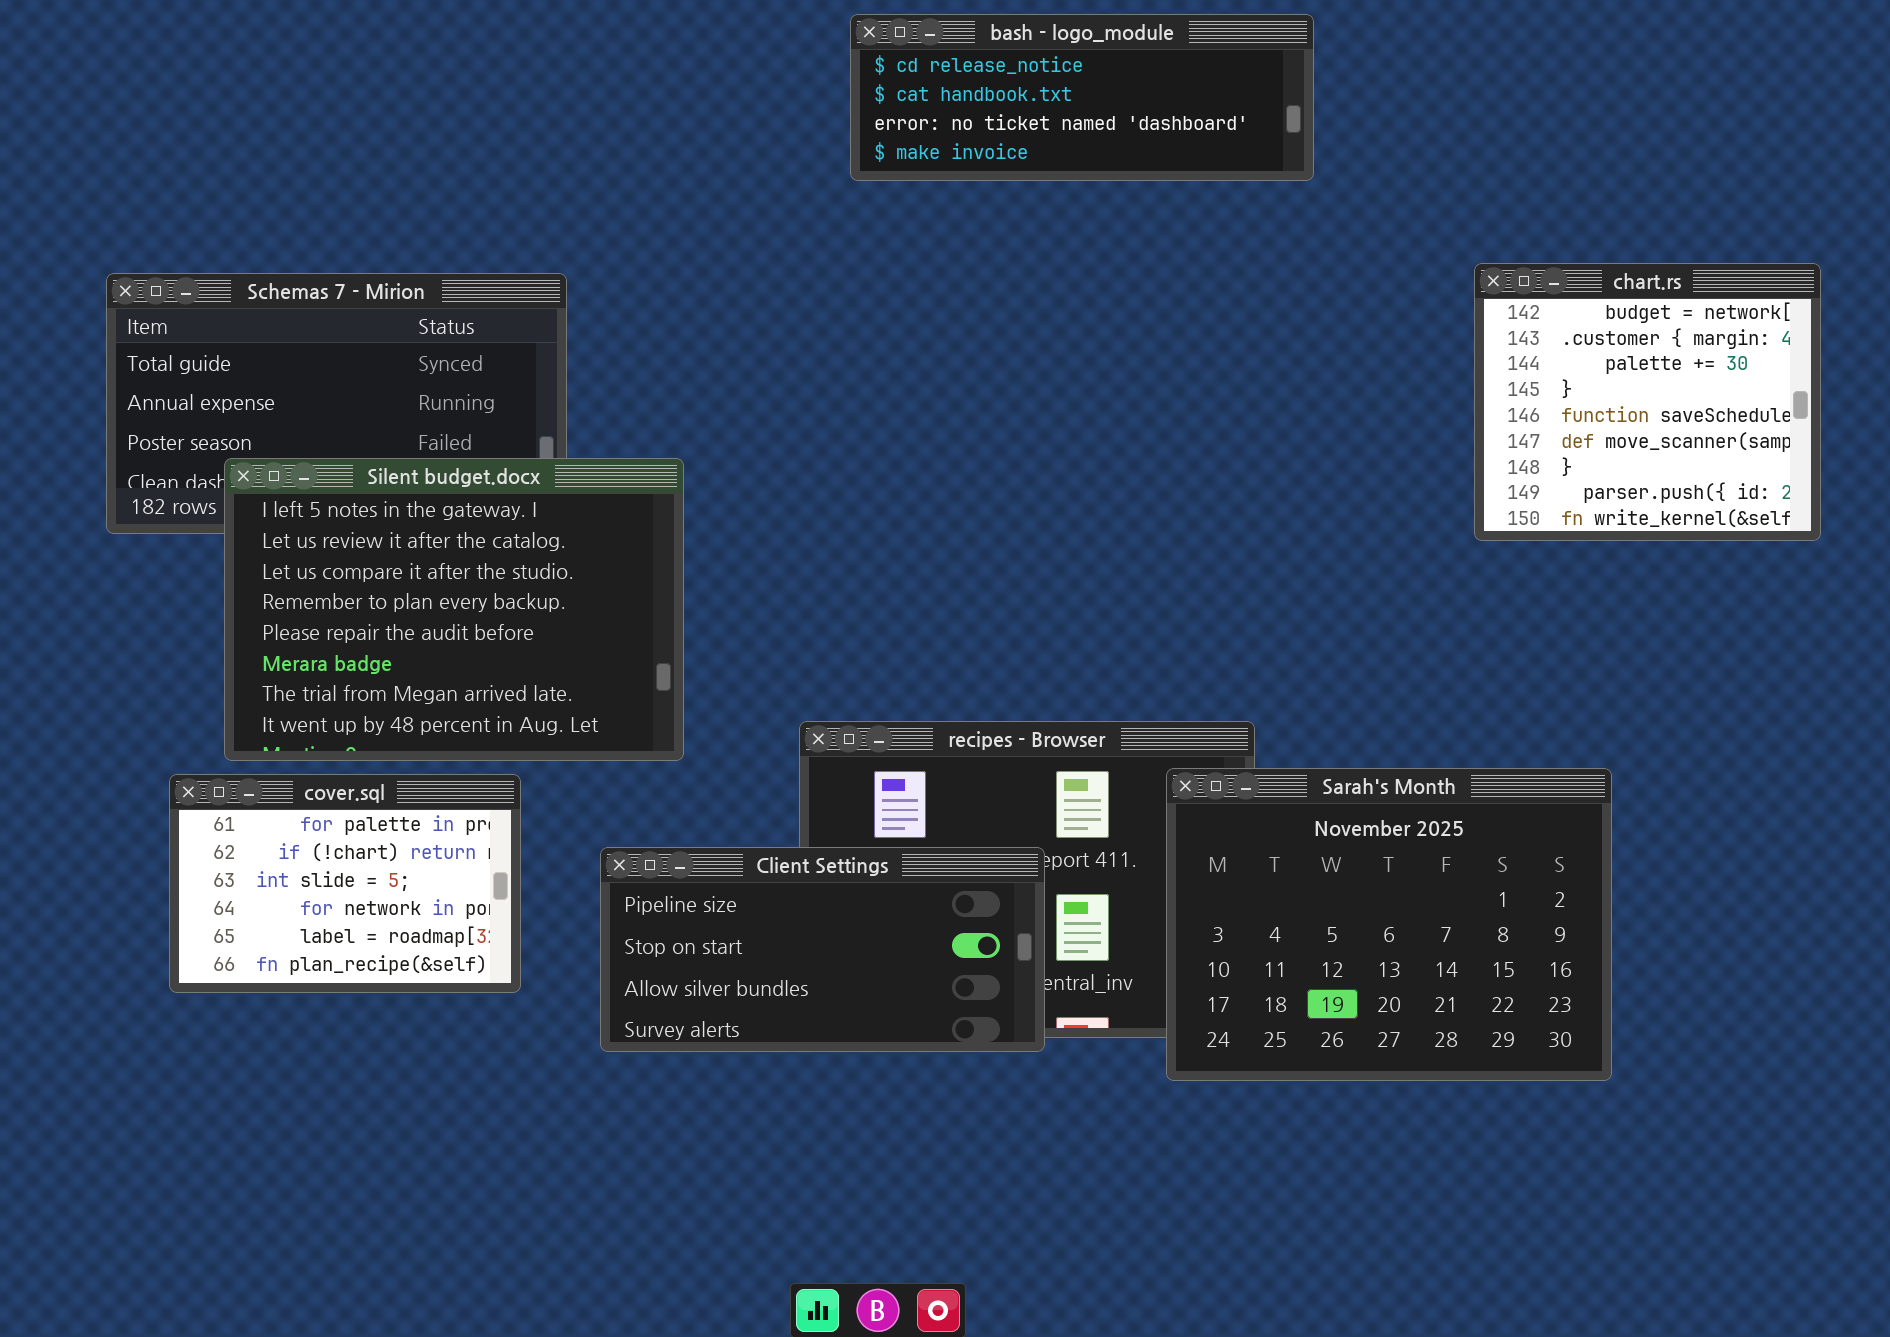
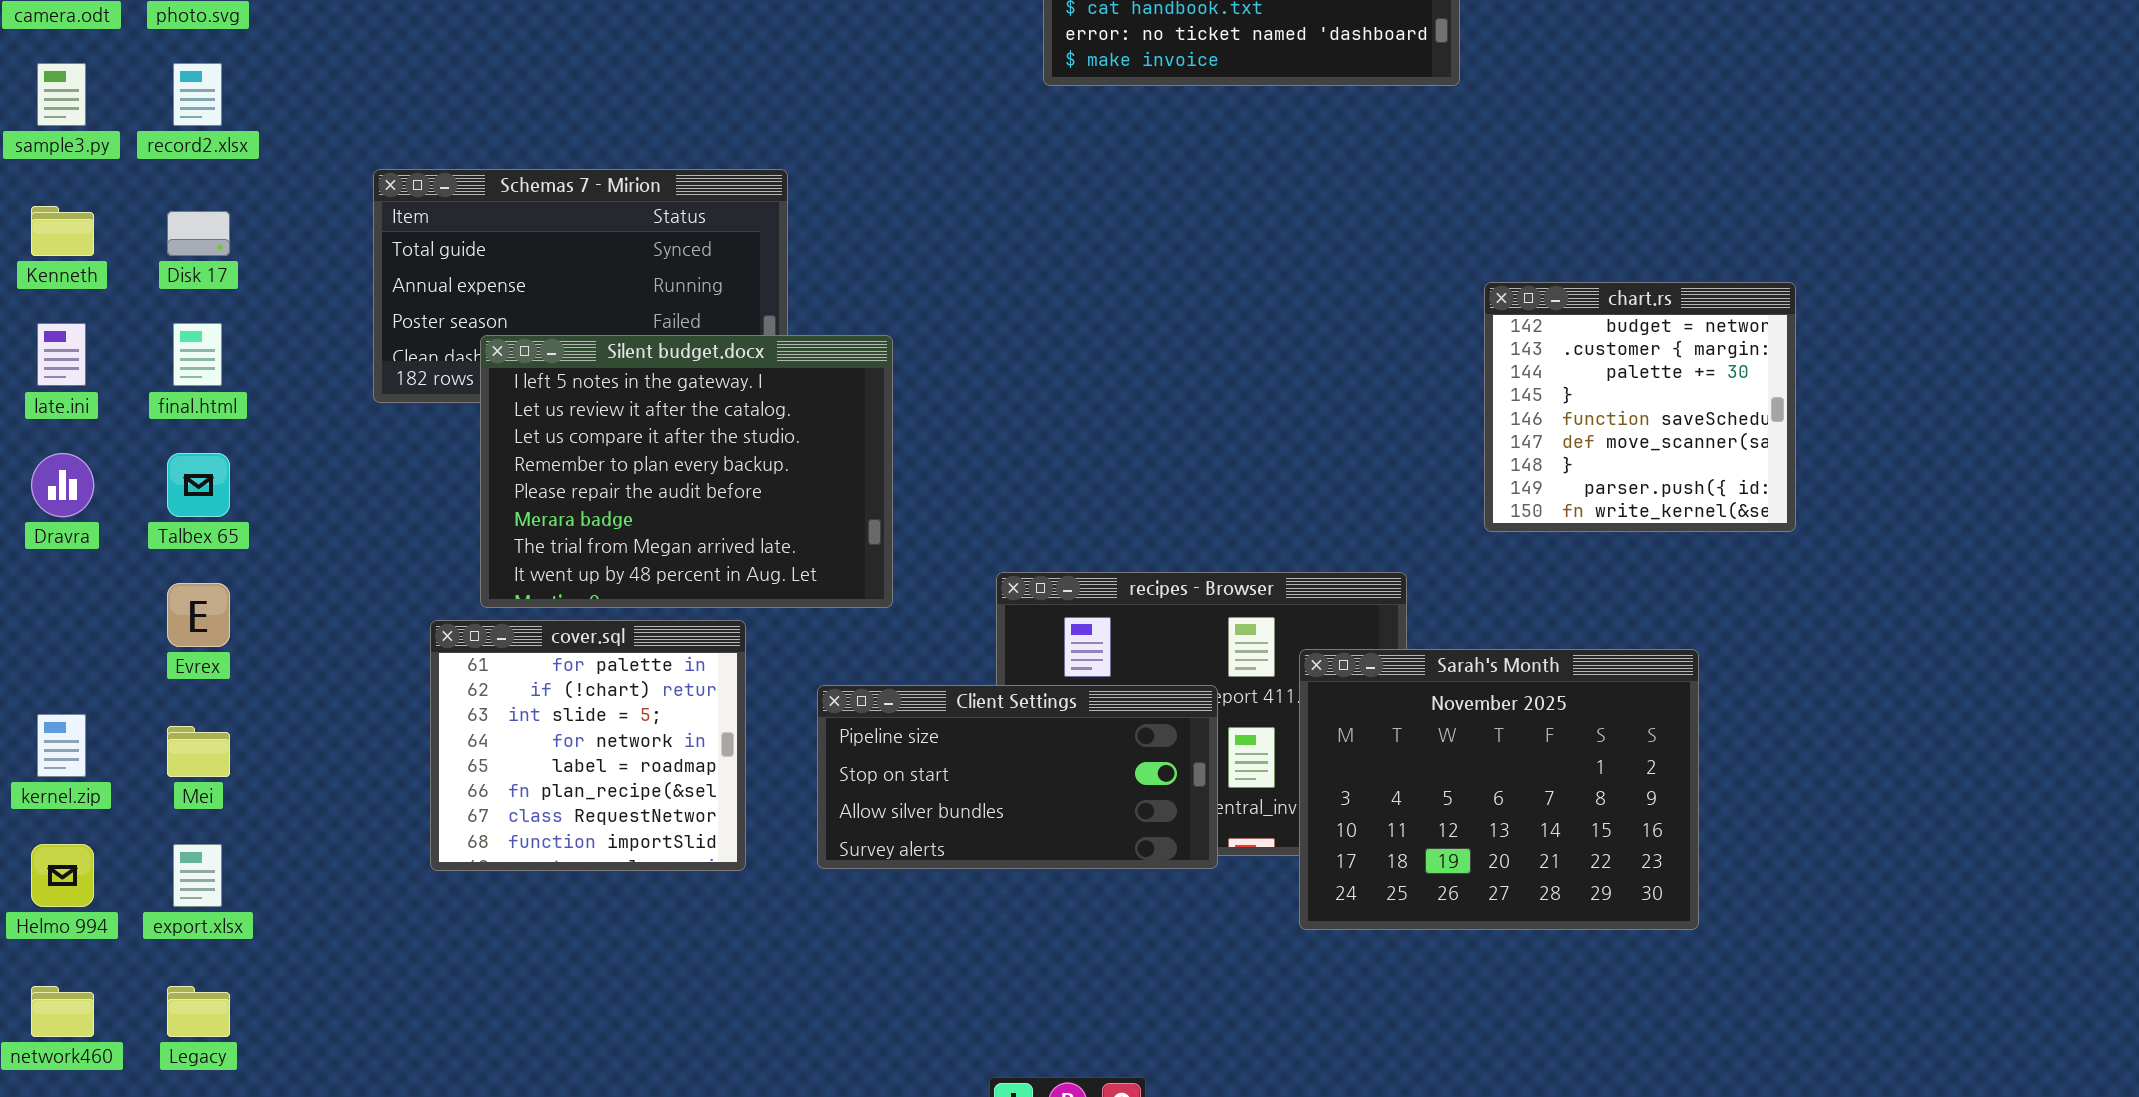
chart.rs: [1474,263,1821,541] -> [1484,282,1796,532], moved
Sarah's Month: [1166,768,1612,1081] -> [1299,649,1699,930], moved
cover.sql: [169,774,521,993] -> [430,620,746,871], resized

